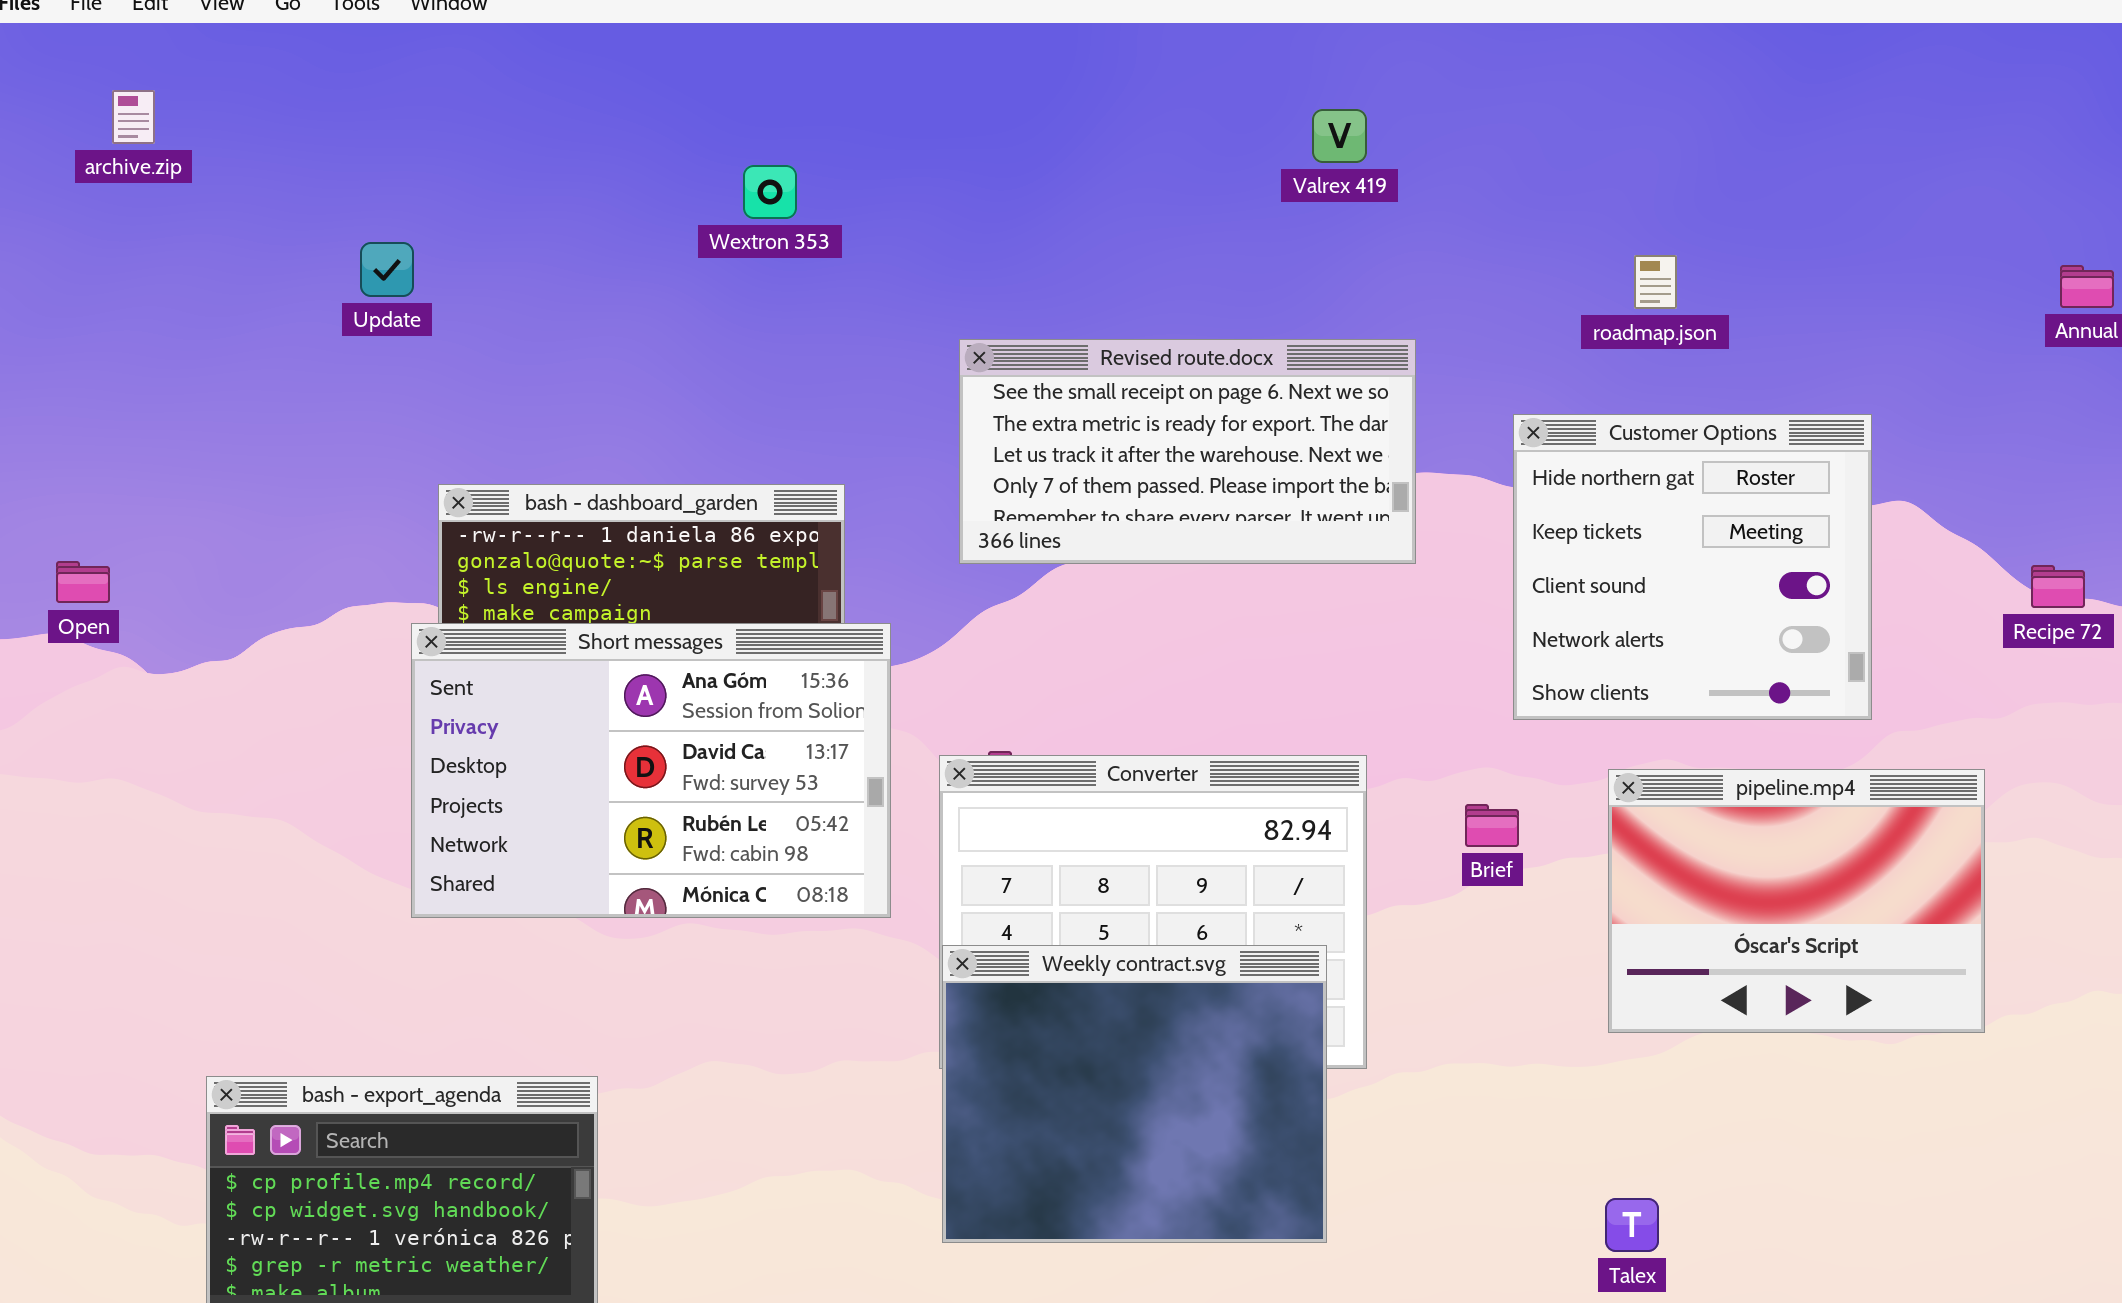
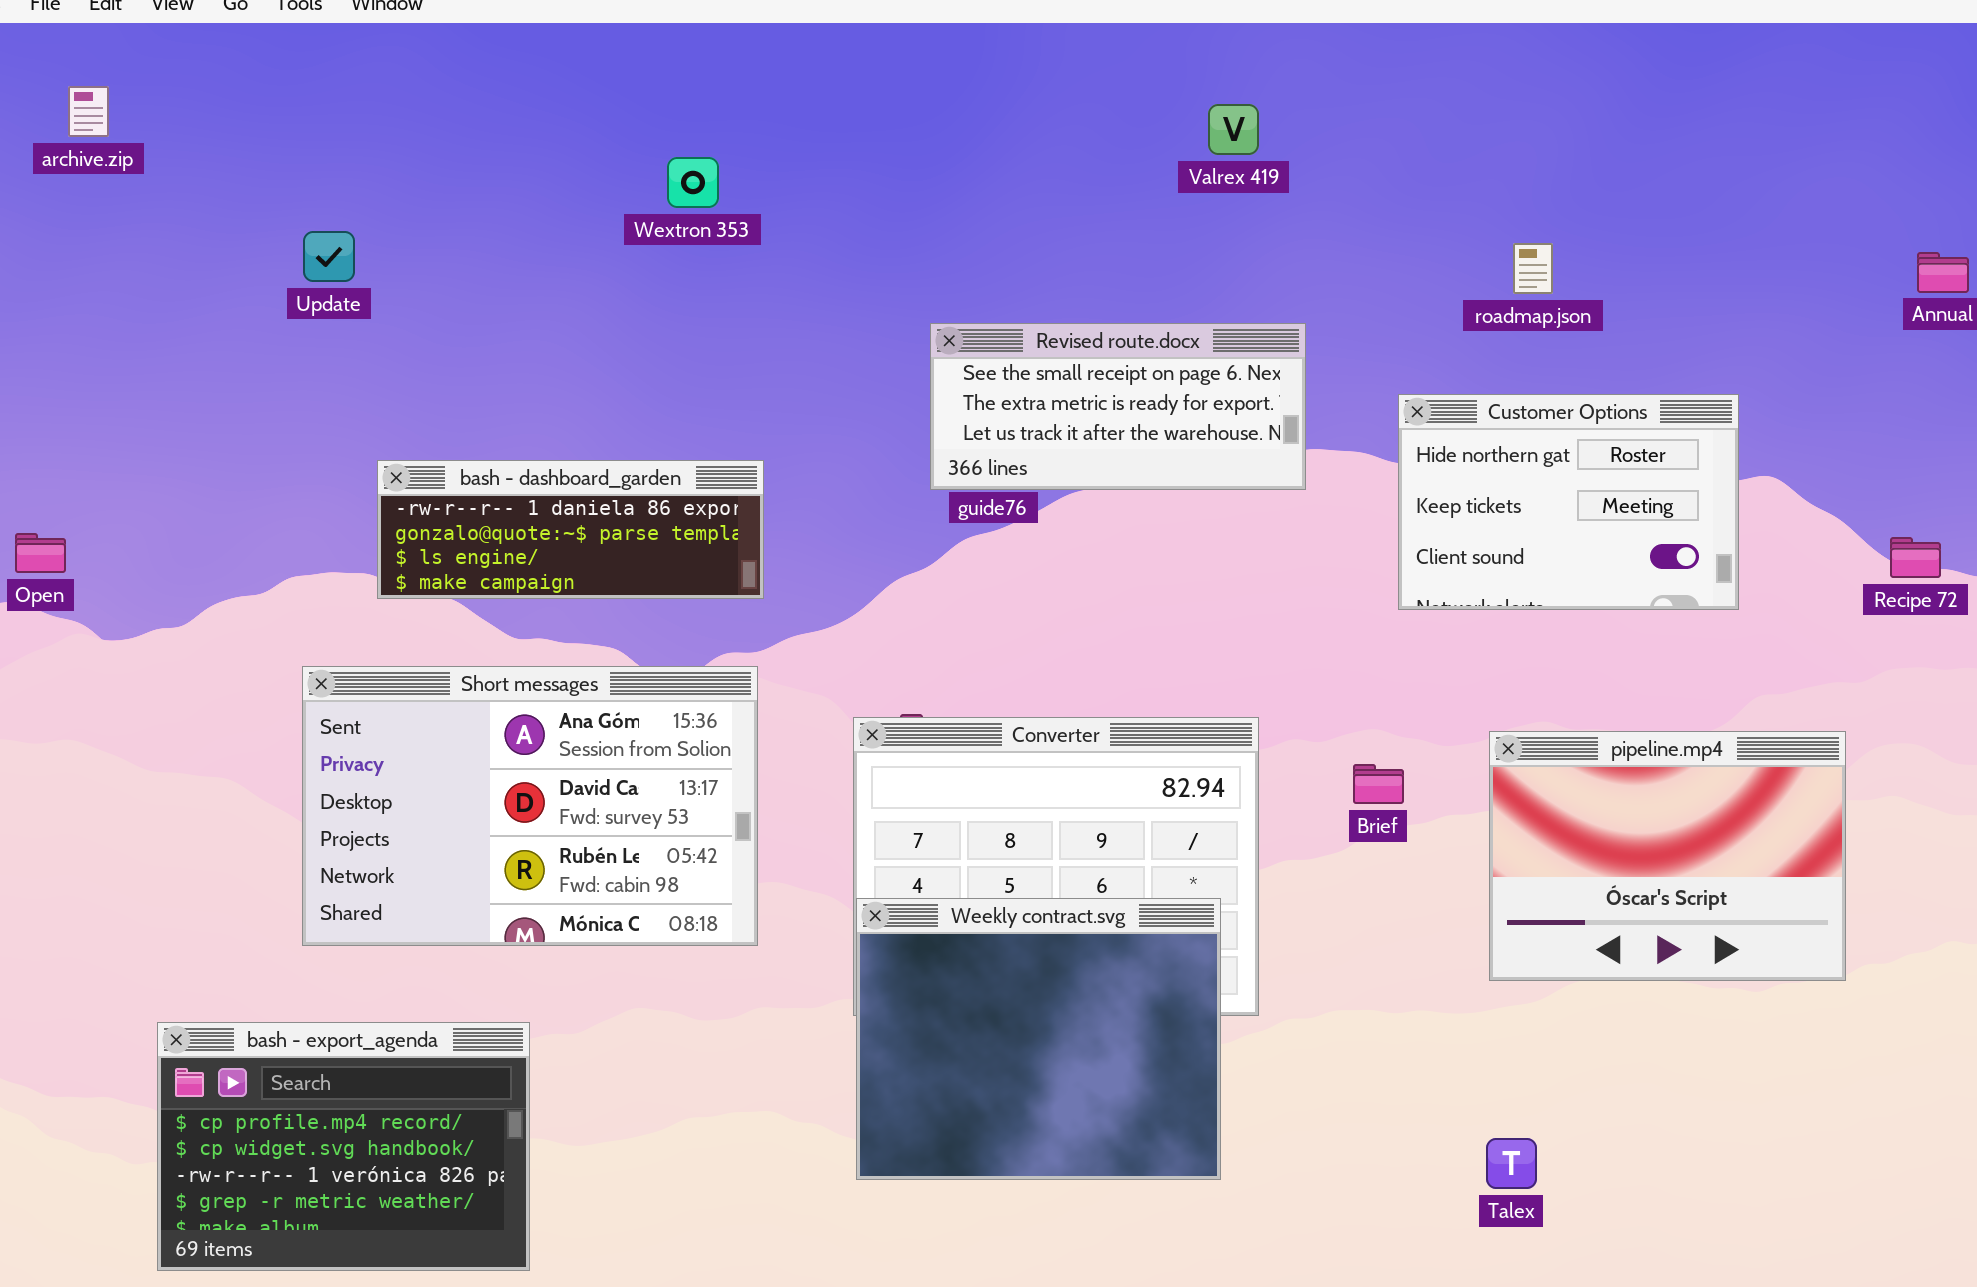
Revised route.docx: [959,339,1416,564] -> [930,323,1306,490], resized
Customer Options: [1513,414,1872,720] -> [1398,394,1739,610], resized
Short messages: [411,623,891,918] -> [302,666,758,946], moved

